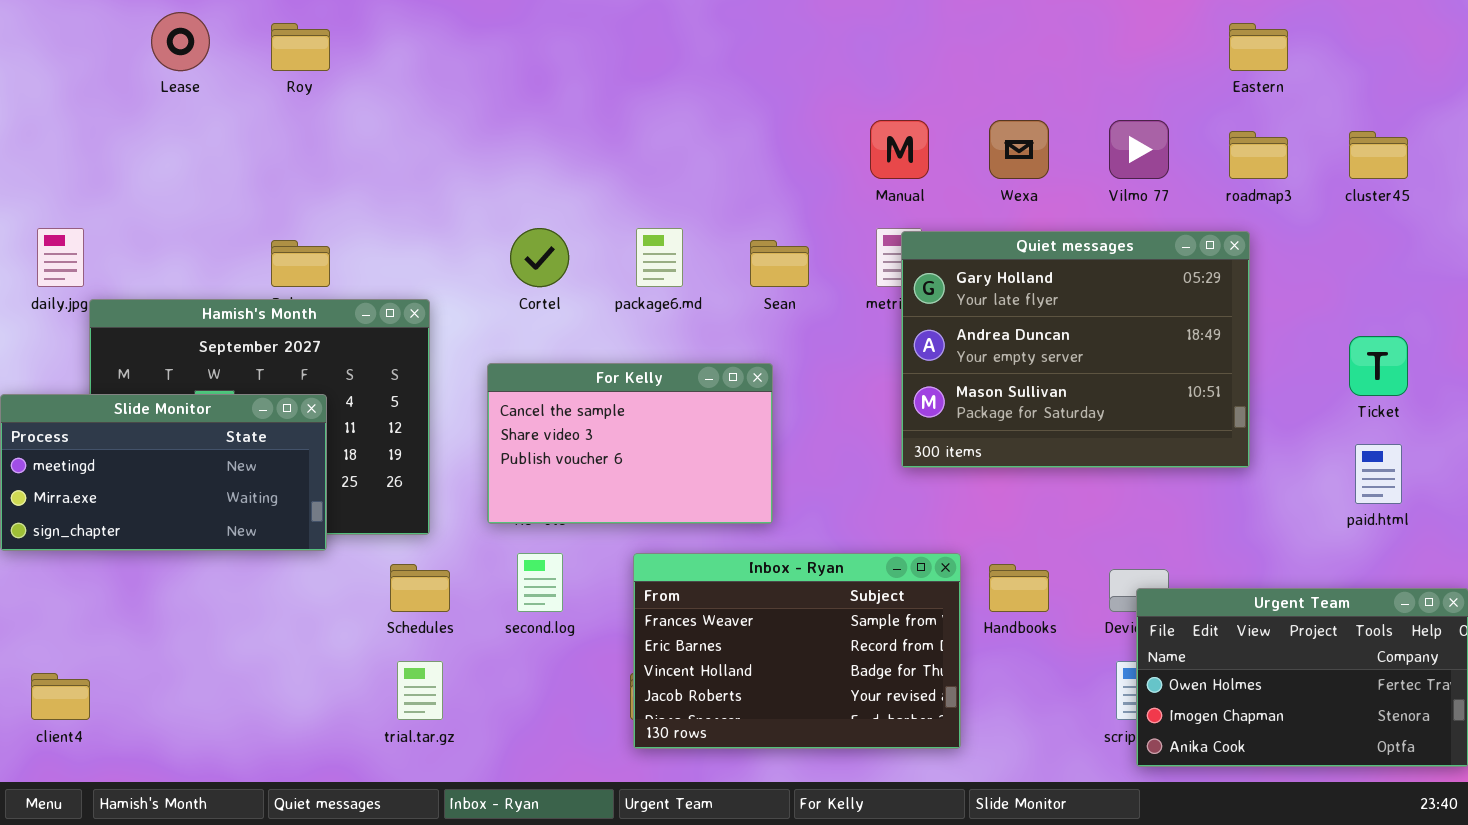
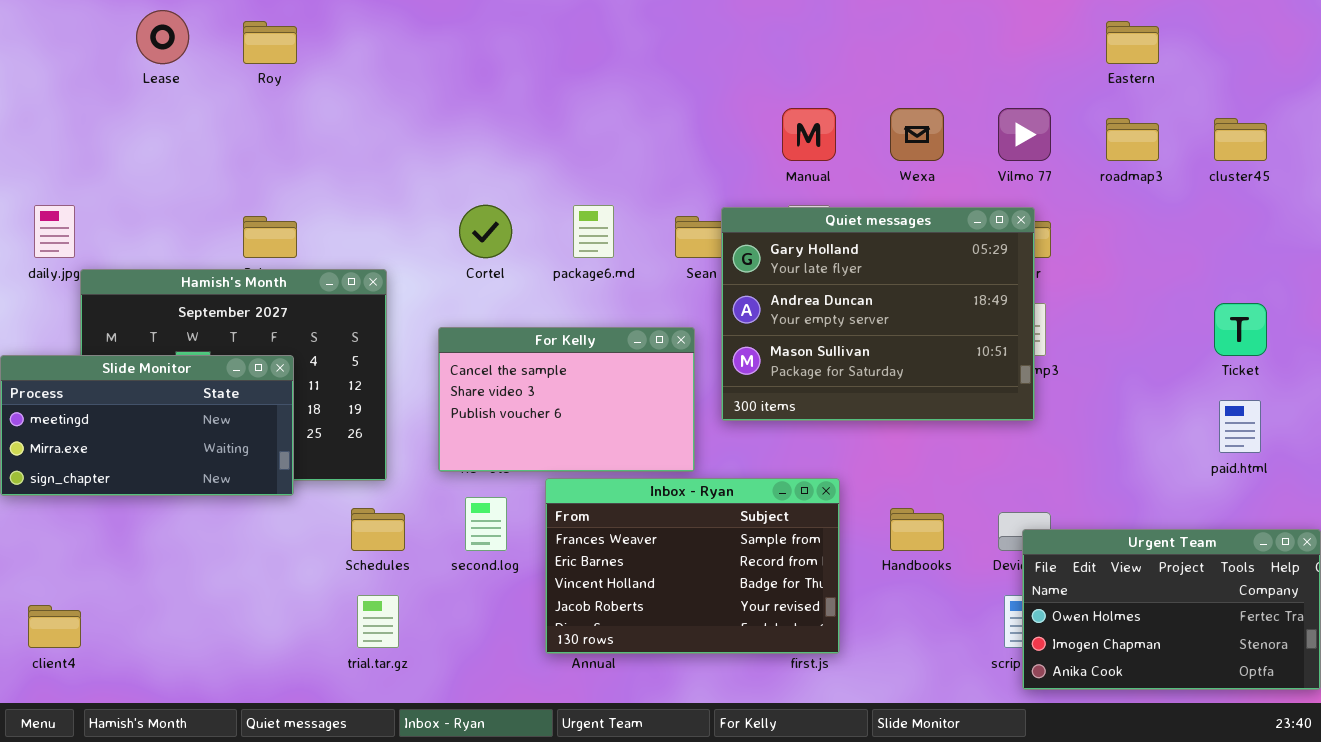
Quiet messages: [901,231,1250,468] -> [721,207,1035,421], moved
Inbox - Ryan: [633,553,961,749] -> [545,478,840,654], moved

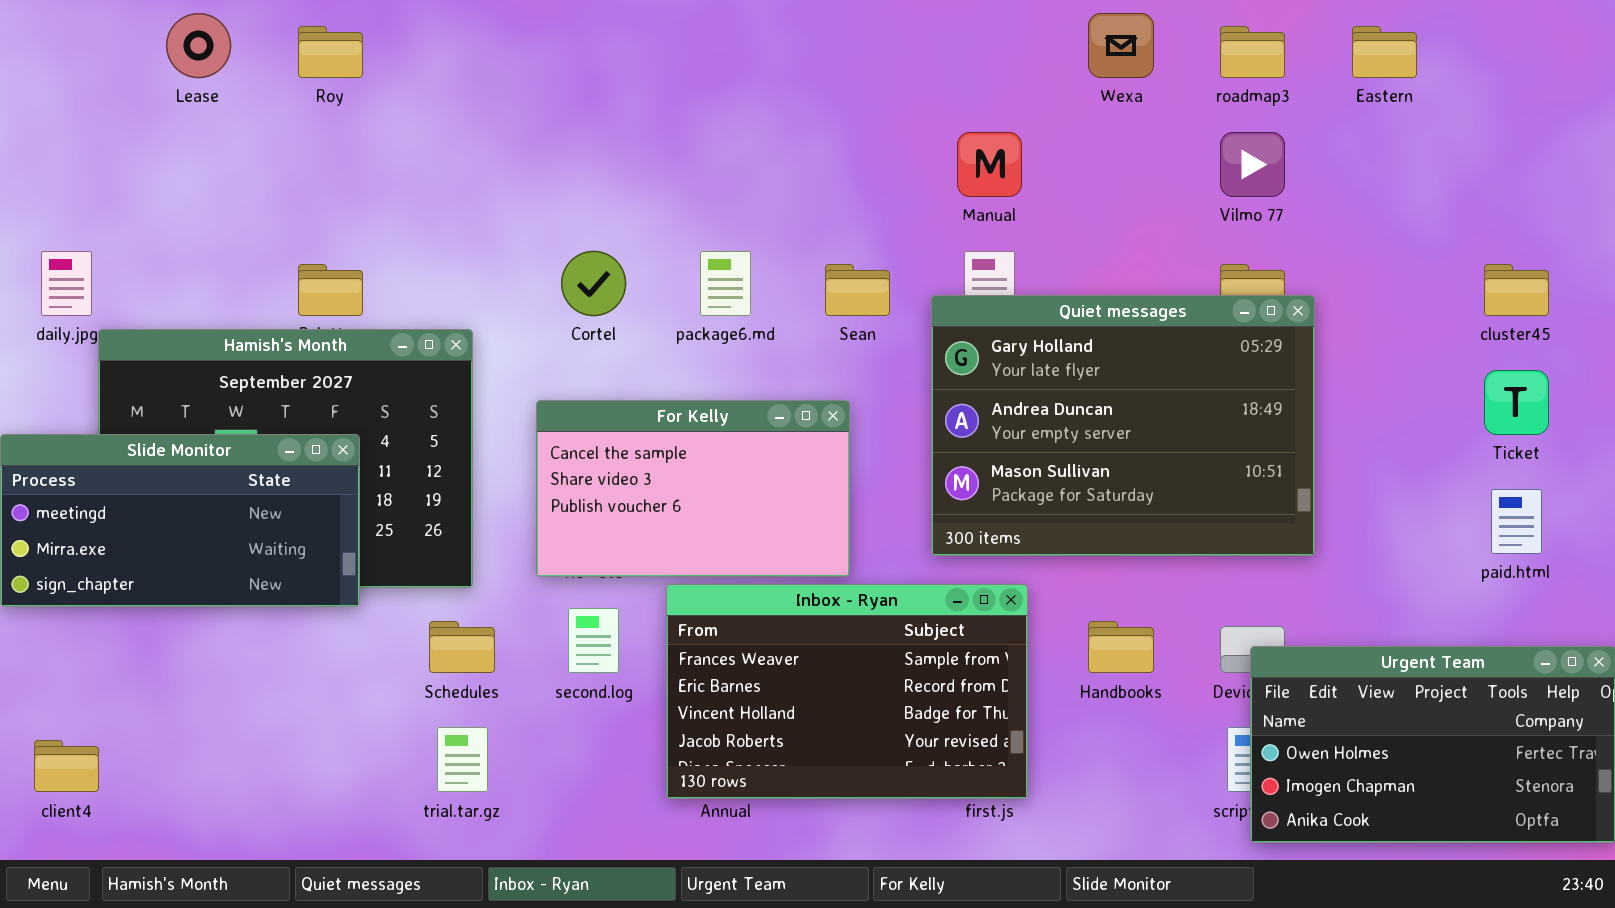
Wexa: [890,108,944,161] -> [1088,13,1154,78], moved
roadmap3: [1106,118,1159,161] -> [1220,26,1285,78], moved
cluster45: [1214,118,1267,161] -> [1484,264,1549,316], moved
Quiet messages: [721,207,1035,421] -> [931,295,1315,556], moved

